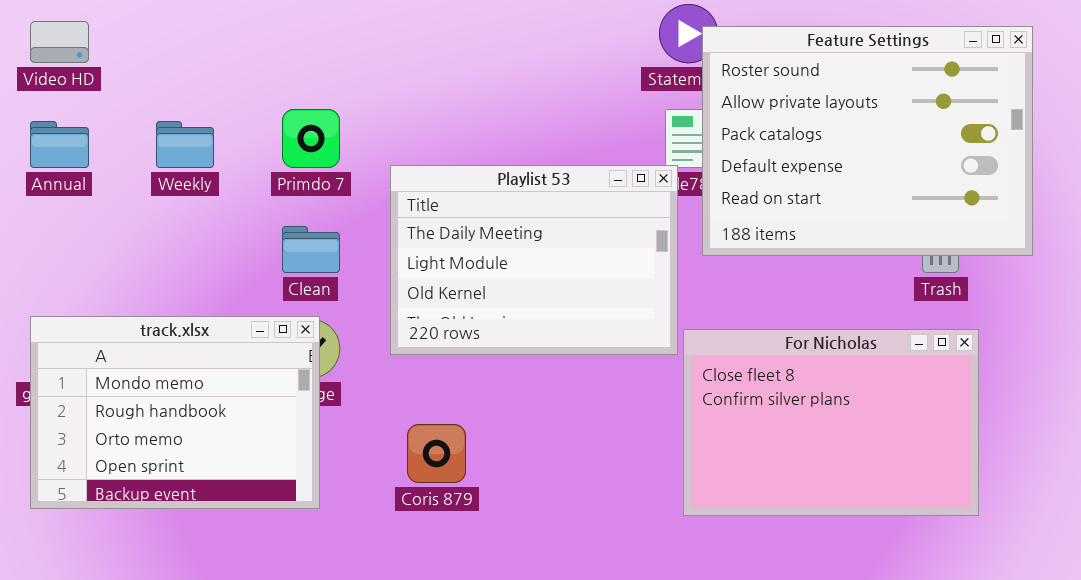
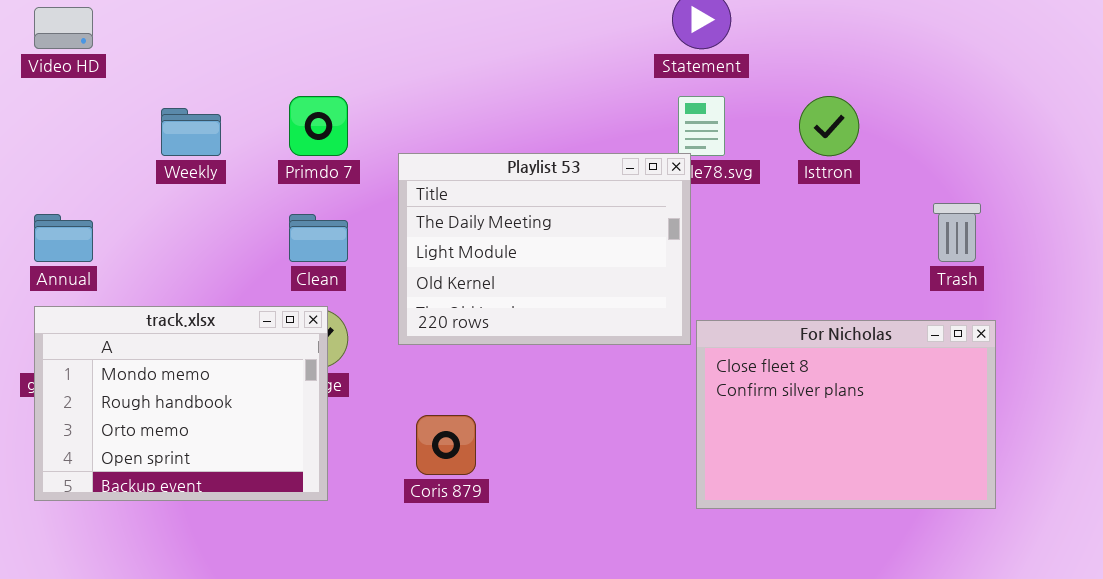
Feature Settings: [702,26,1033,256] -> none, closed
Annual: [30,121,89,168] -> [34,214,93,262], moved

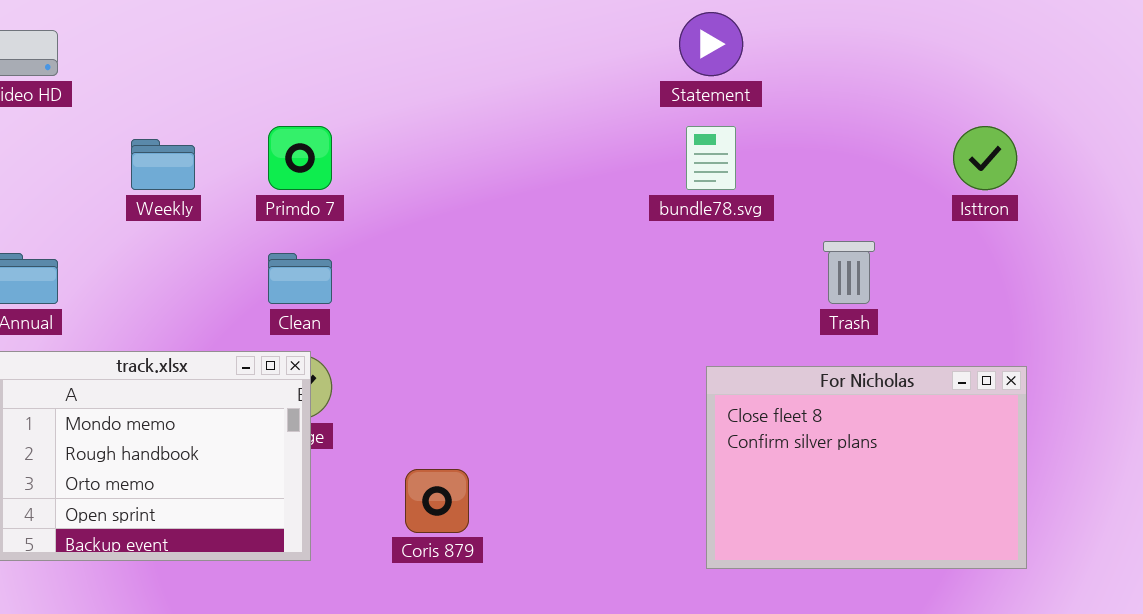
Isttron: [799,96,859,156] -> [953,126,1017,190], moved
Playlist 53: [398,153,691,345] -> none, closed
Trash: [933,203,981,262] -> [823,241,875,304], moved

